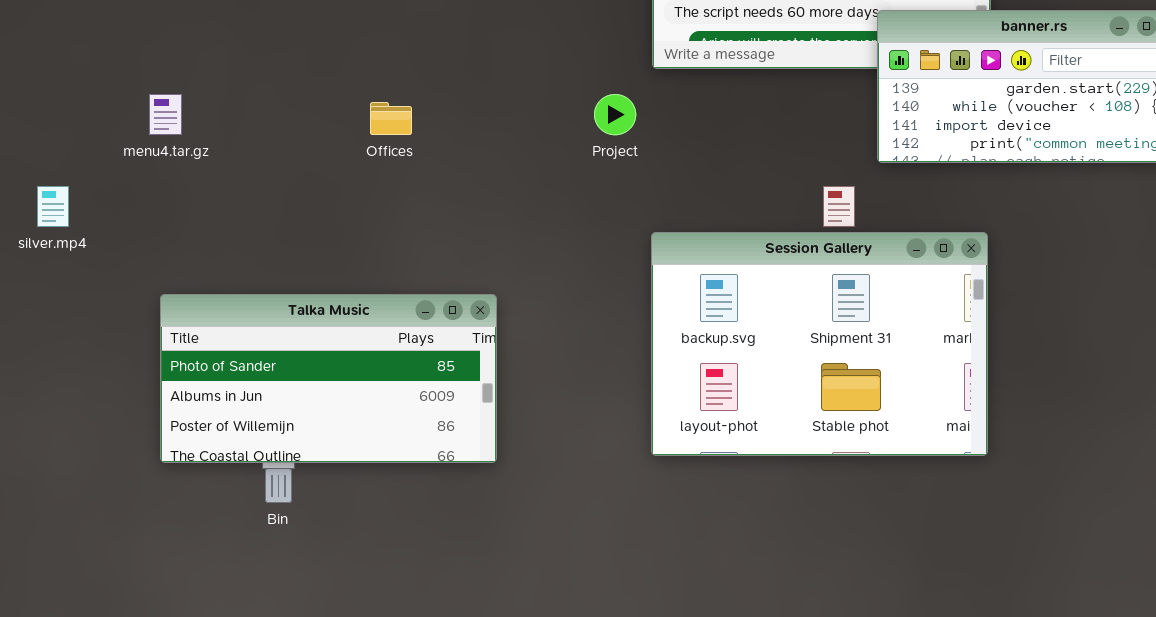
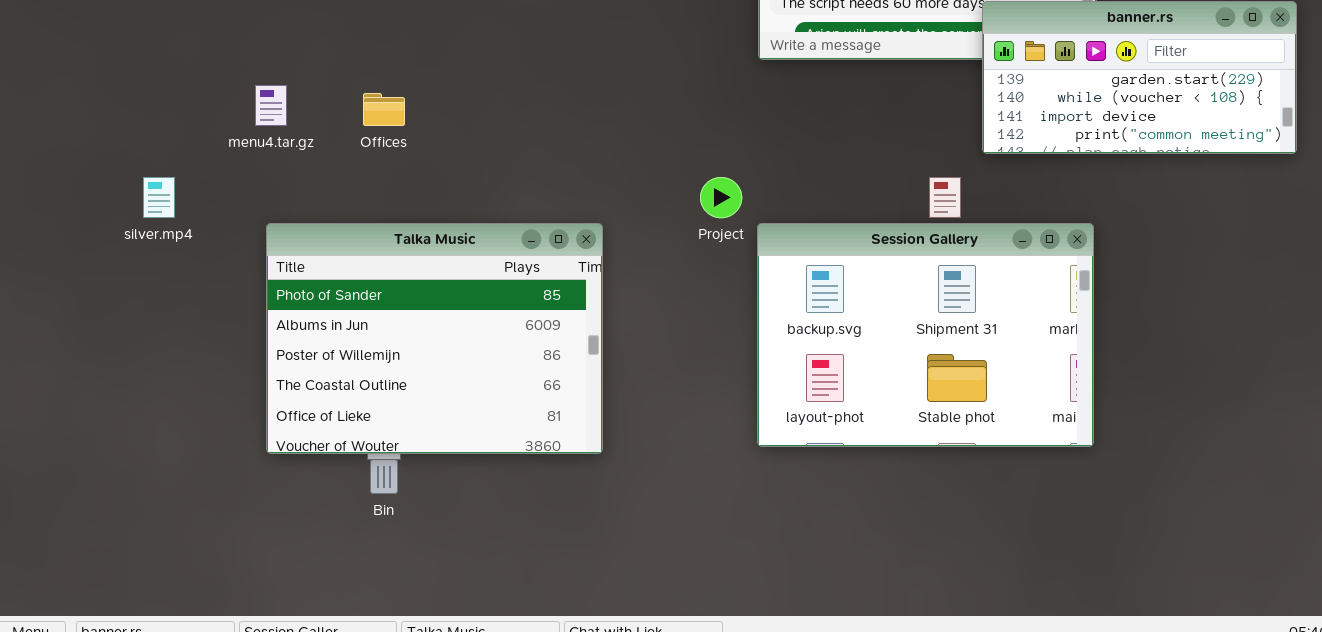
Project: [594,94,636,135] -> [700,177,742,218], moved
Offices: [370,102,412,135] -> [363,93,405,126], moved
Talka Music: [160,294,497,463] -> [266,223,603,454], resized

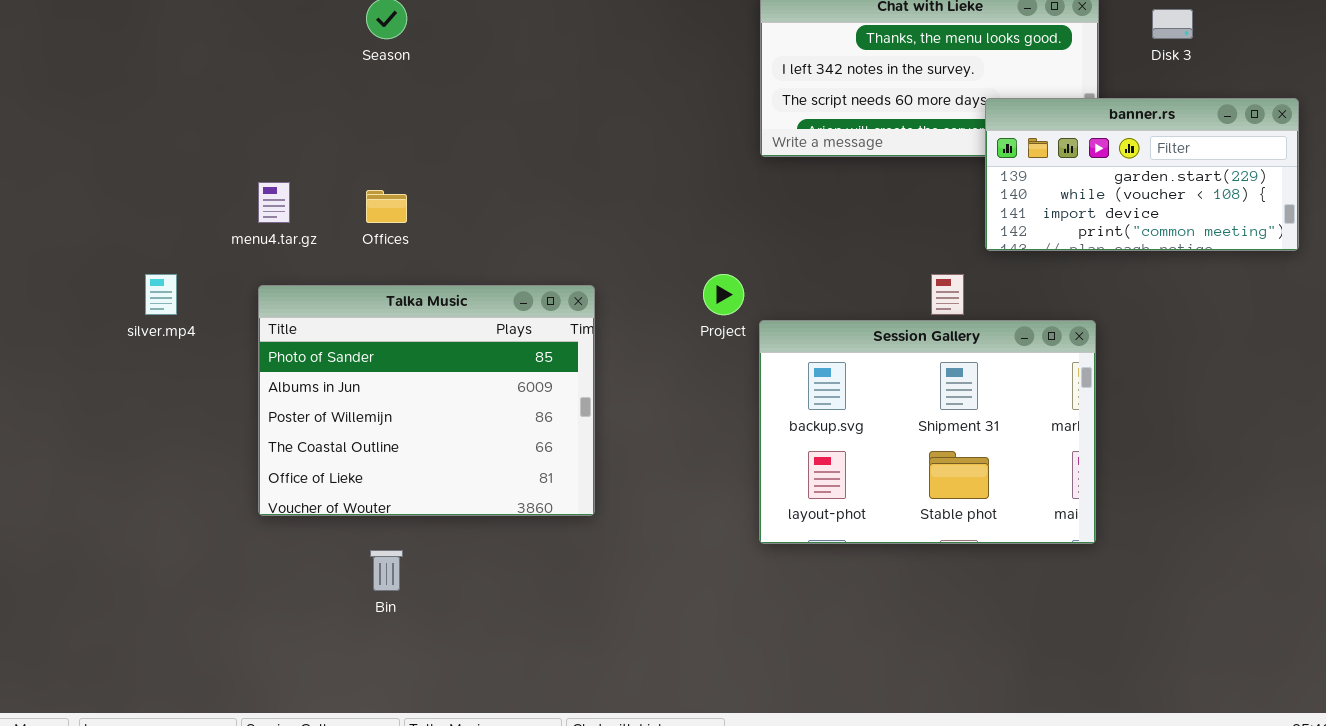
Talka Music: [266,223,603,454] -> [258,285,595,516], moved

